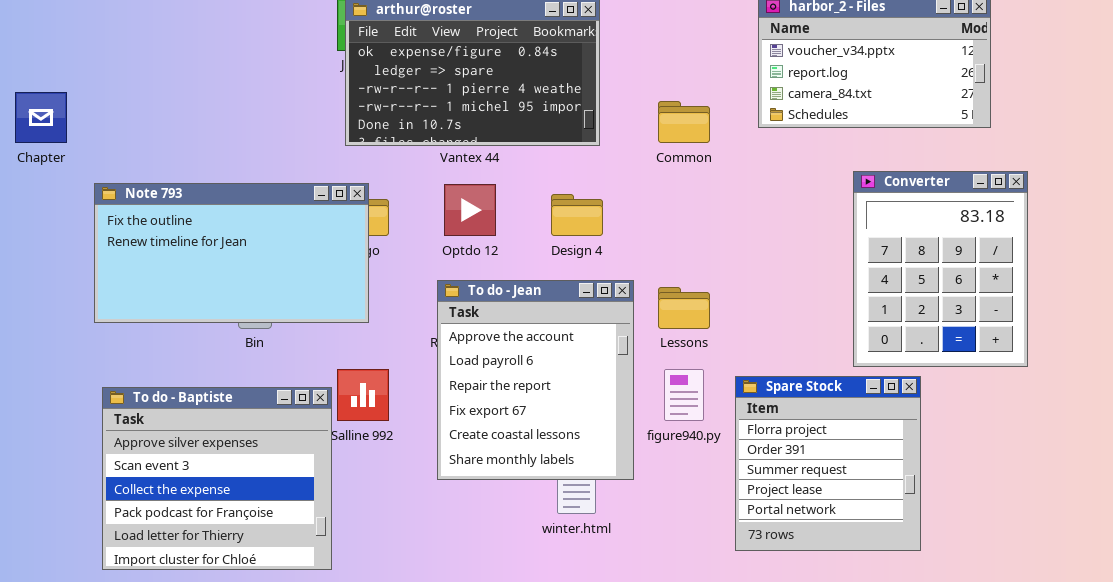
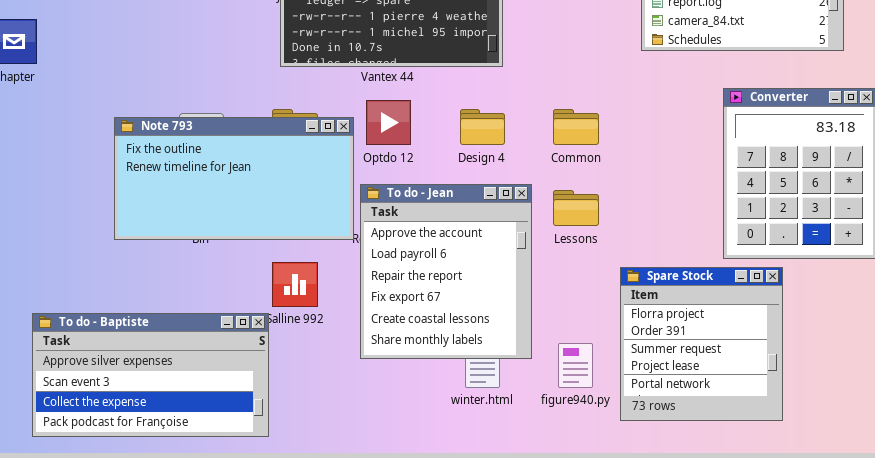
Common: [658,101,710,143] -> [553,109,599,145], moved
Note 793: [94,183,369,323] -> [114,117,354,240], moved
figure940.py: [664,369,704,421] -> [558,343,593,388], moved
To do - Baptiste: [102,387,332,570] -> [32,313,269,437], resized

